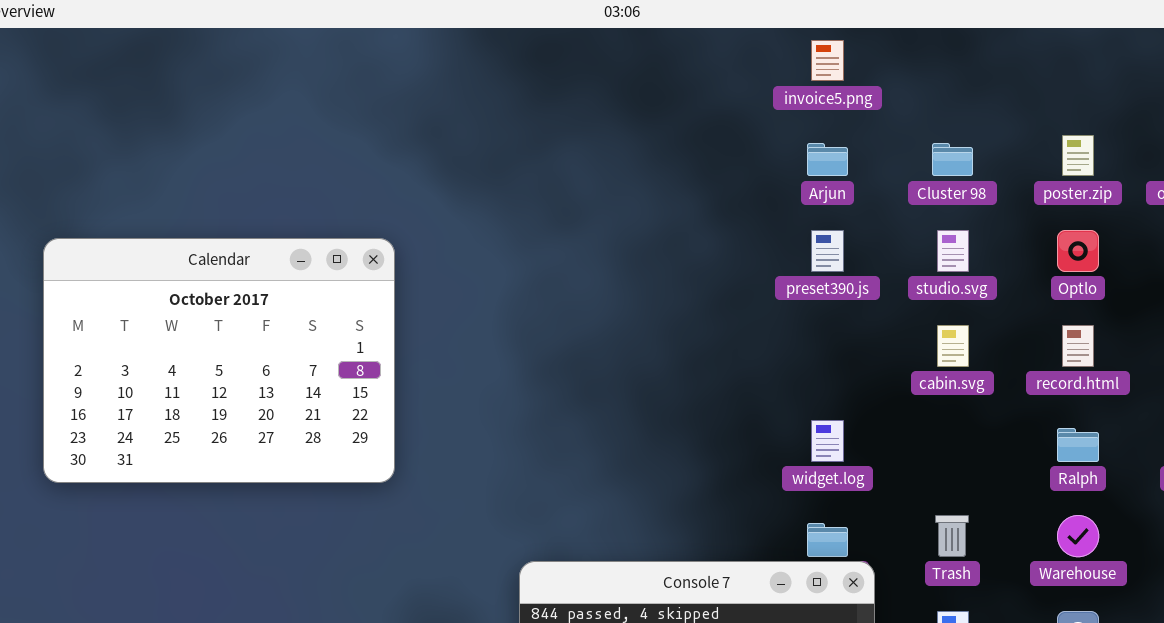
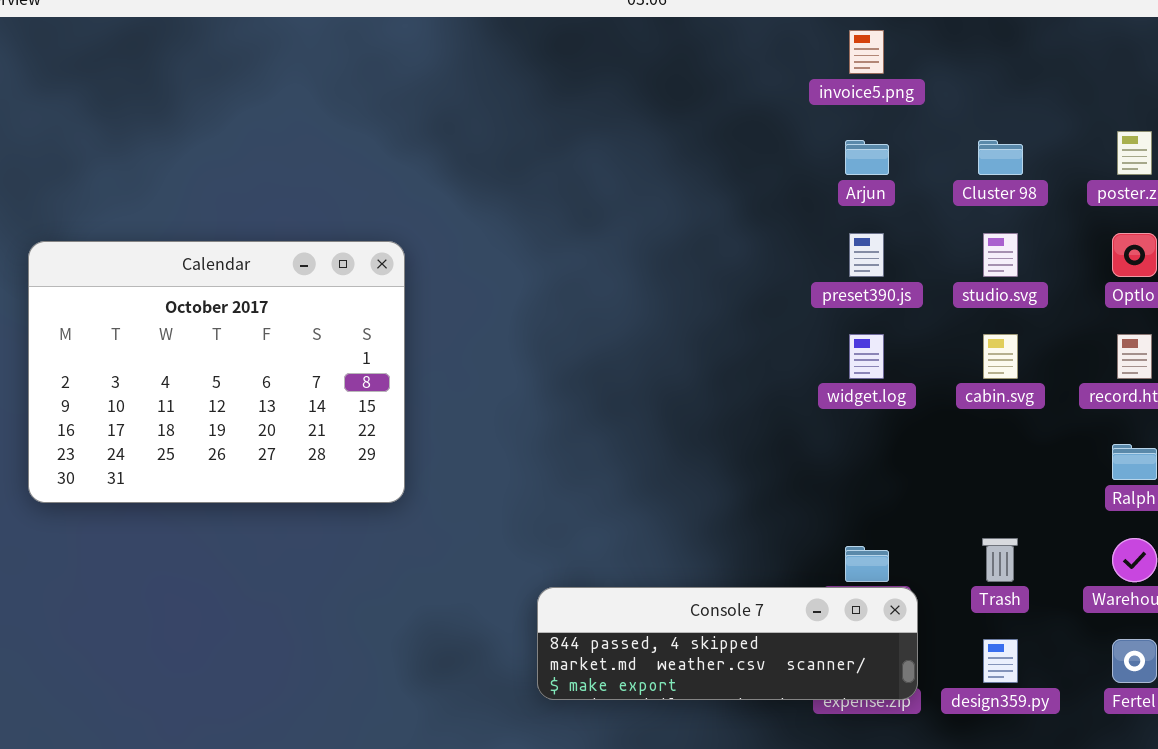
widget.log: [811,420,844,462] -> [849,334,884,379], moved

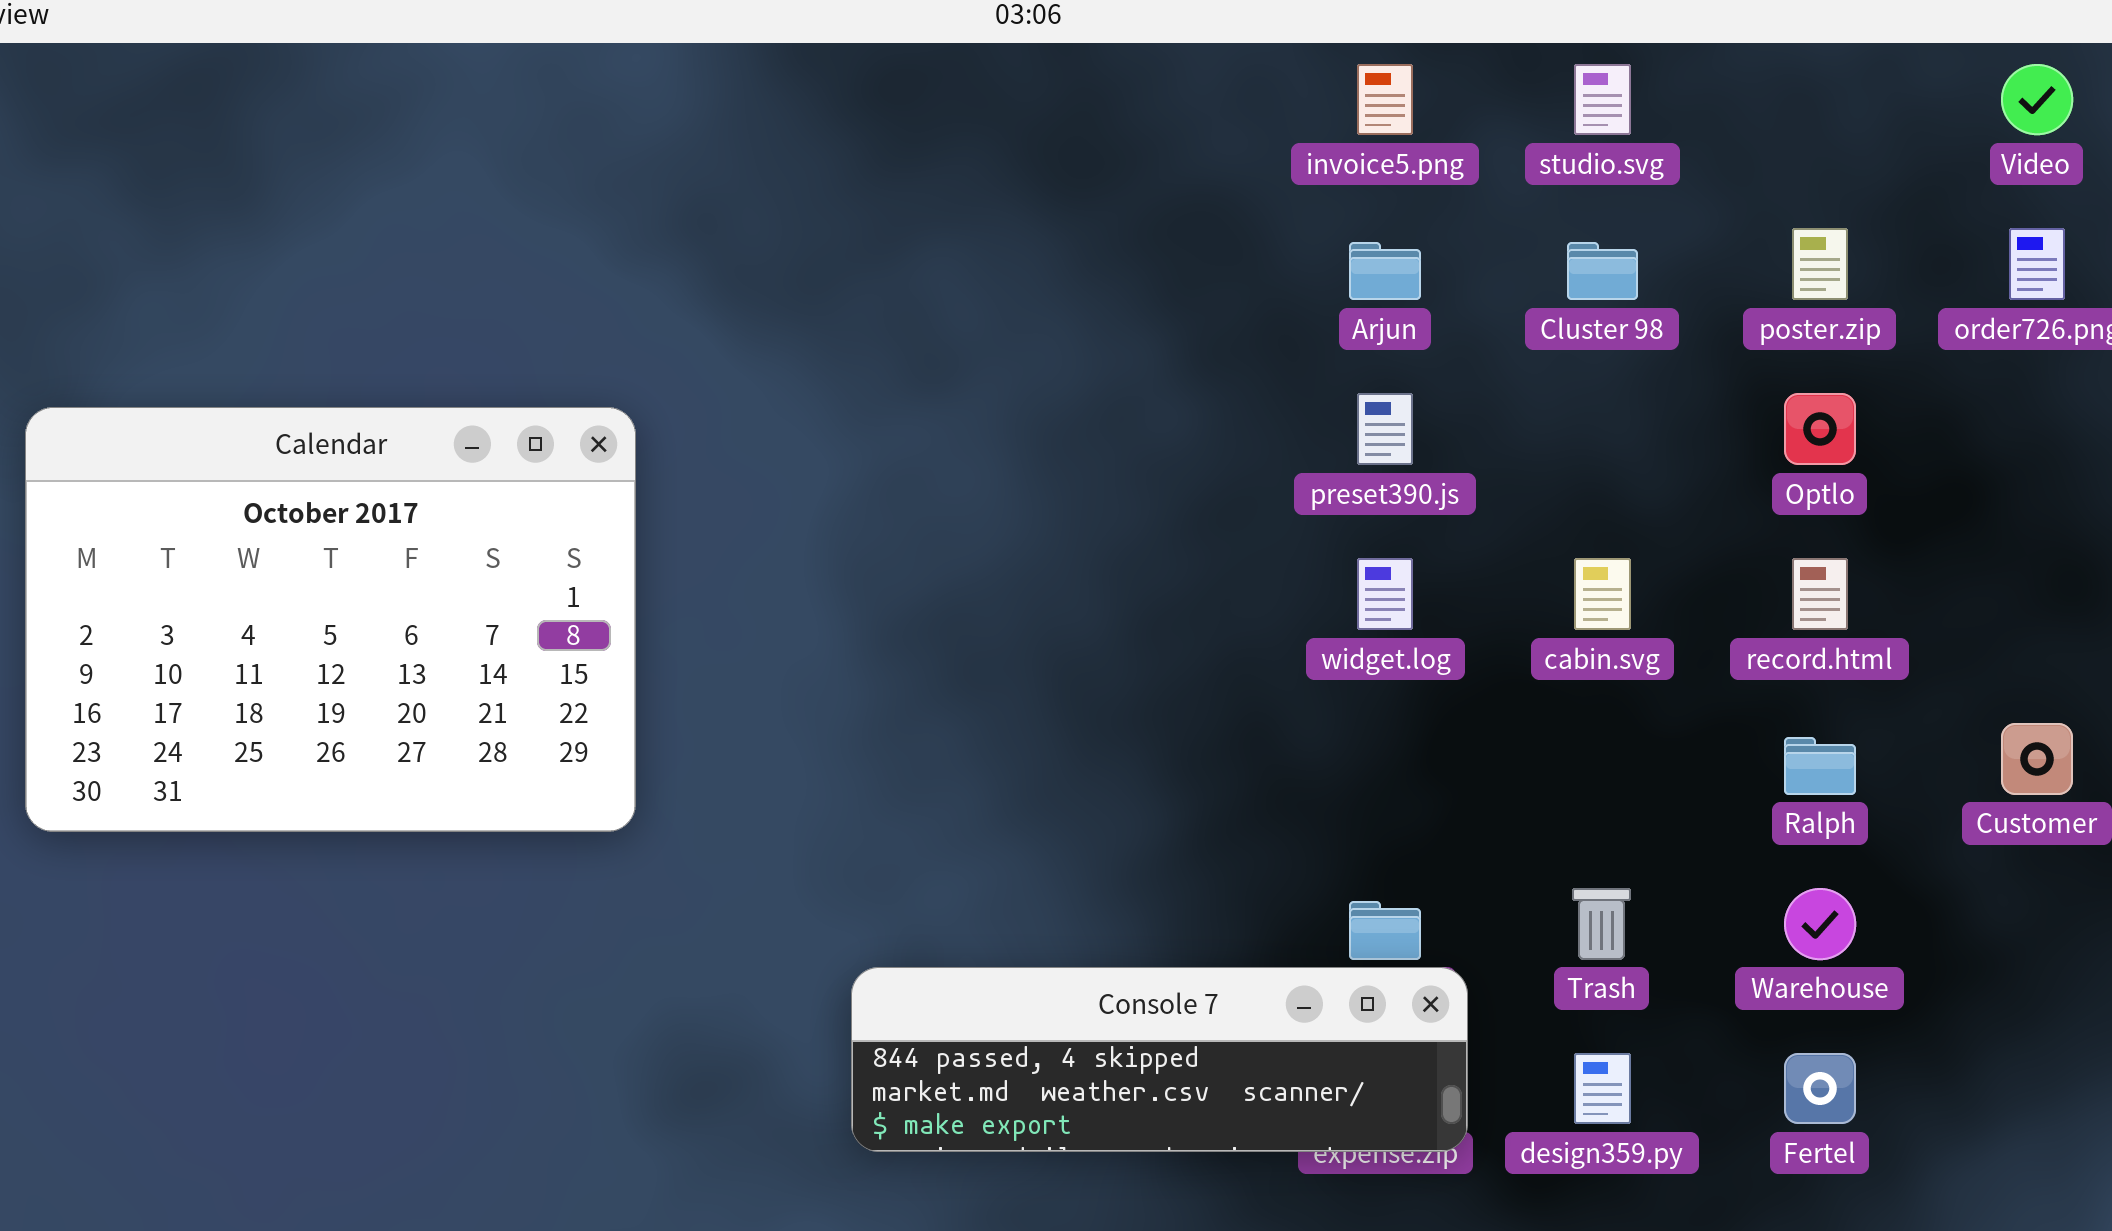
studio.svg: [983,233,1018,277] -> [1574,64,1631,135], moved

